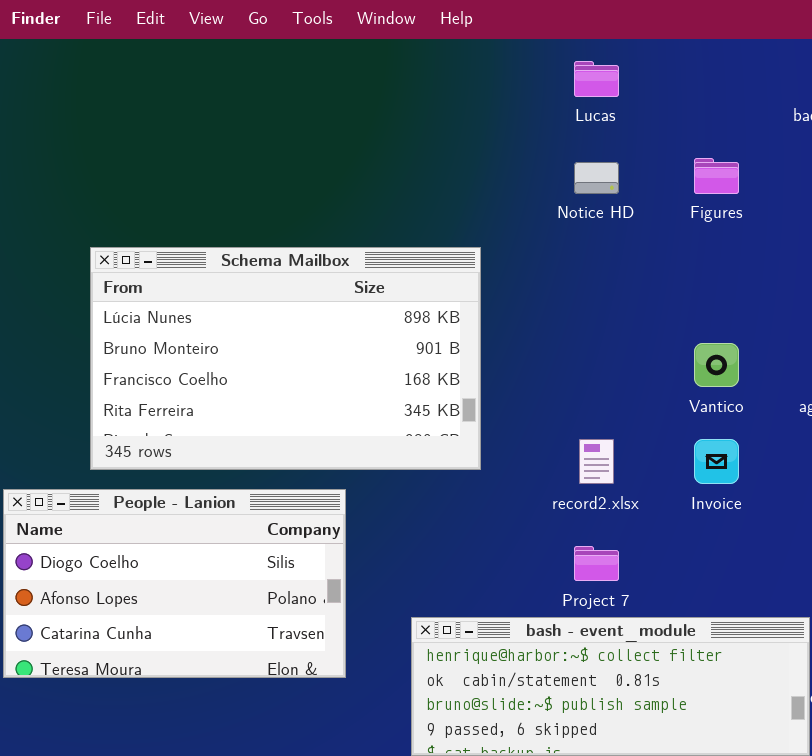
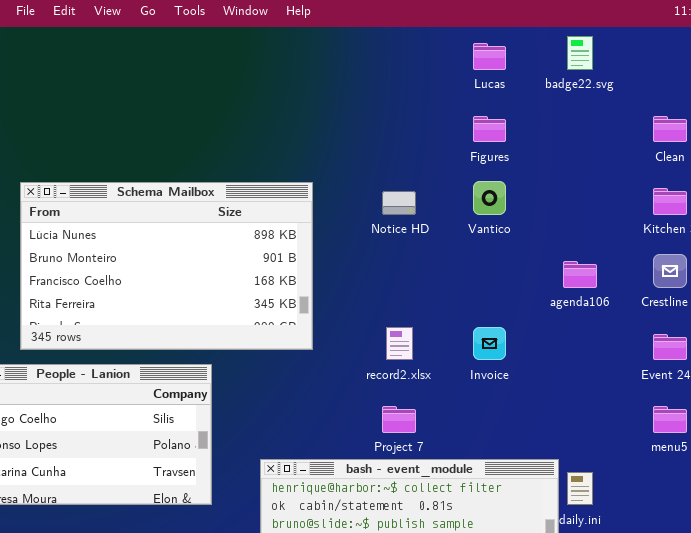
Lucas: [574,61,619,97] -> [473,43,506,70], moved
Notice HD: [574,162,619,194] -> [382,191,416,215], moved
Vantico: [694,343,739,387] -> [473,181,506,215], moved

